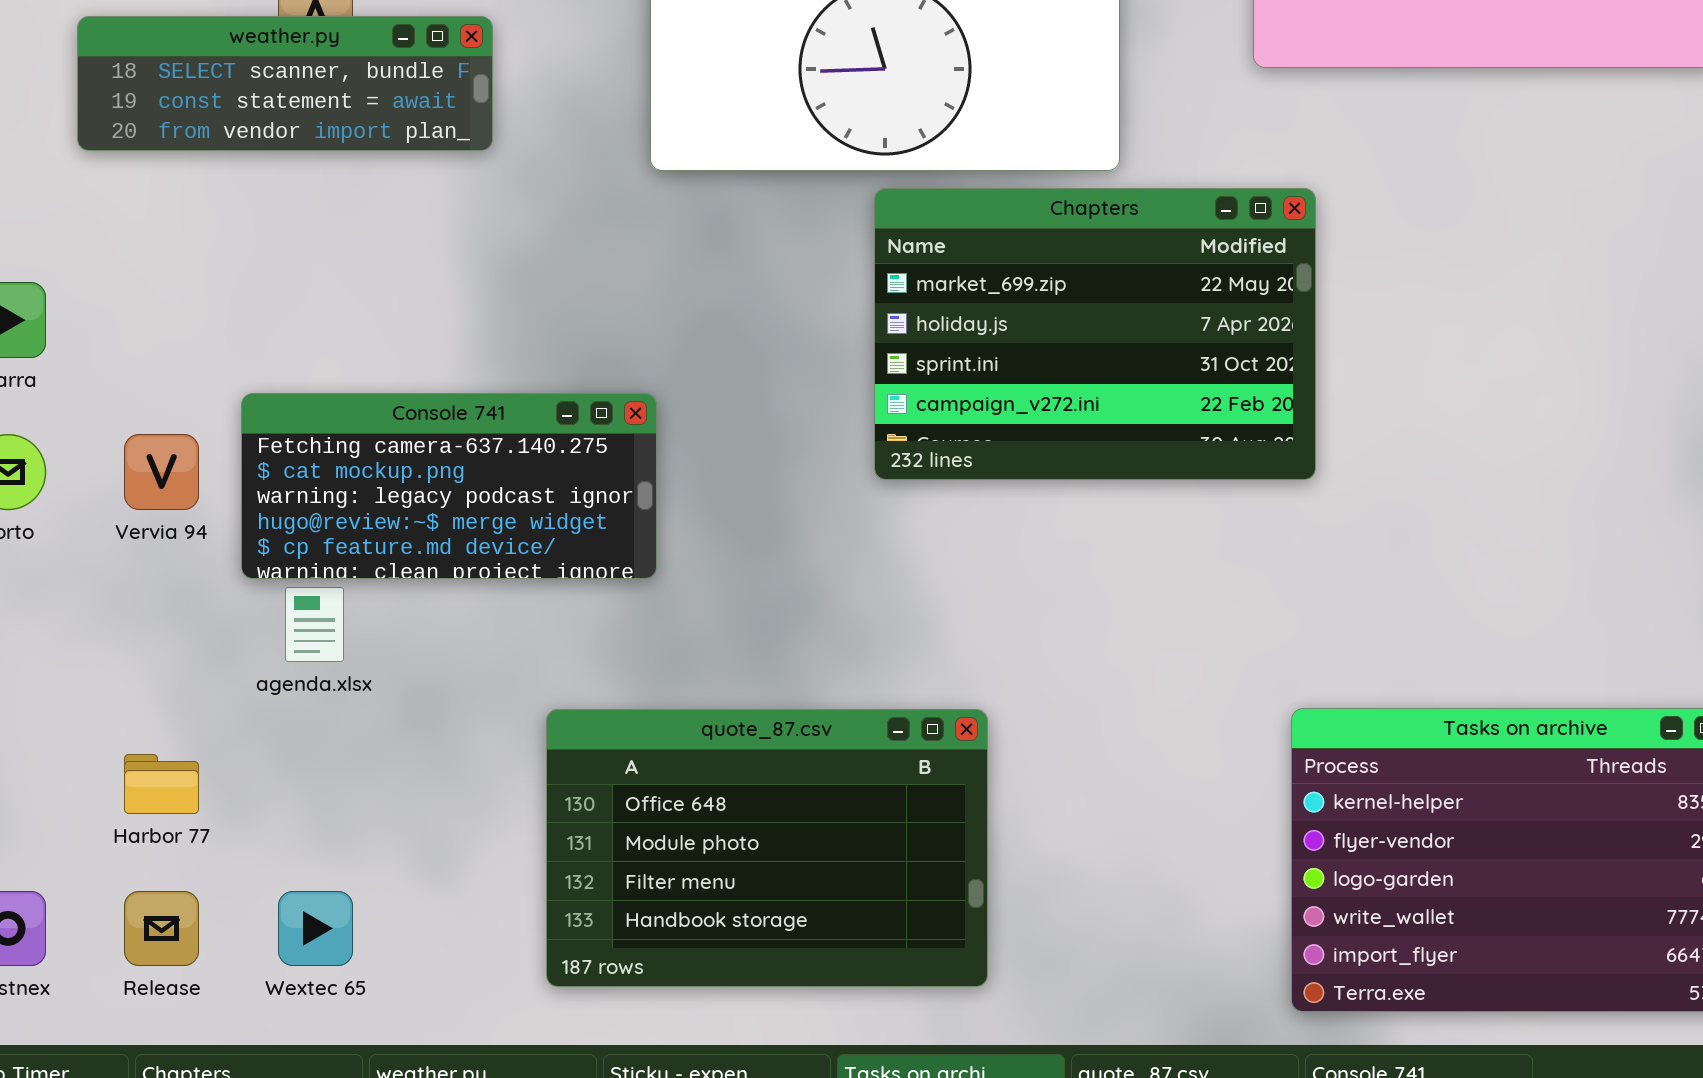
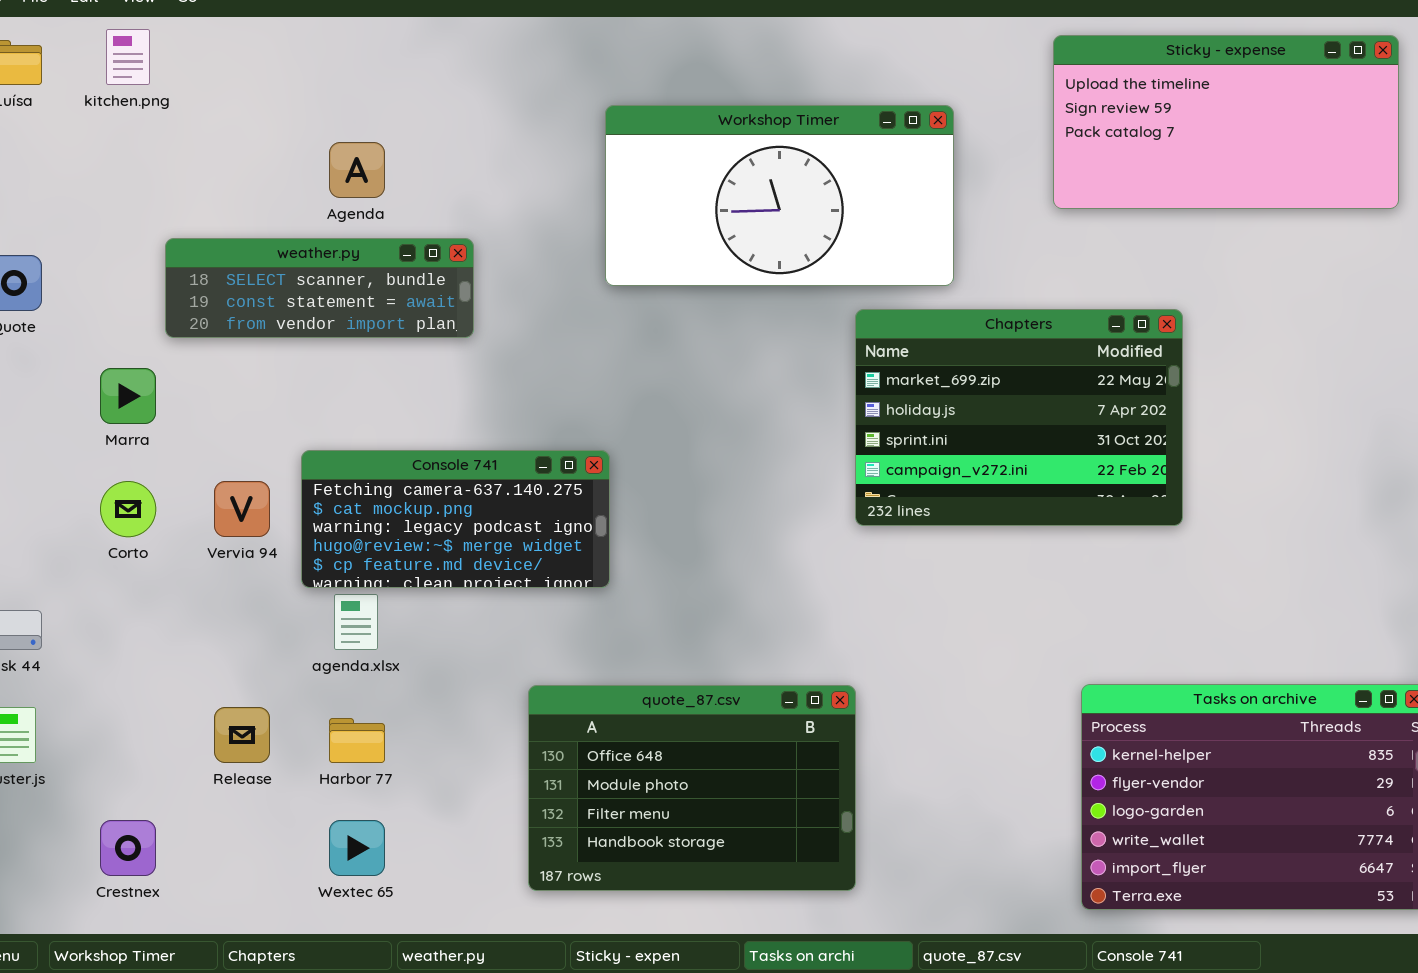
weather.py: [77,16,493,151] -> [165,238,474,338], moved
Chapters: [874,188,1316,480] -> [855,309,1183,526], moved
Harbor 77: [124,754,199,814] -> [329,718,385,763], moved
Release: [124,891,199,966] -> [214,707,270,763], moved

